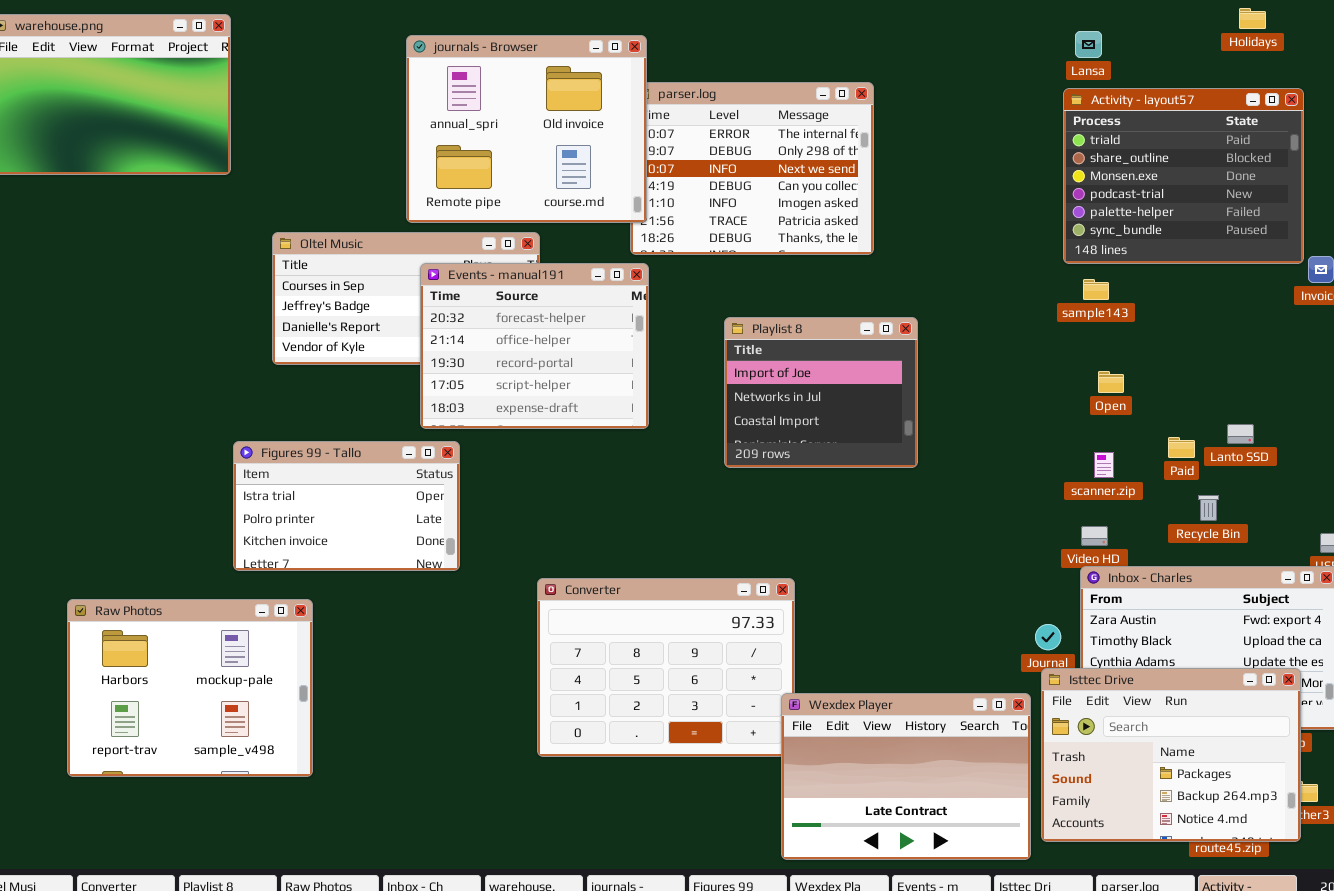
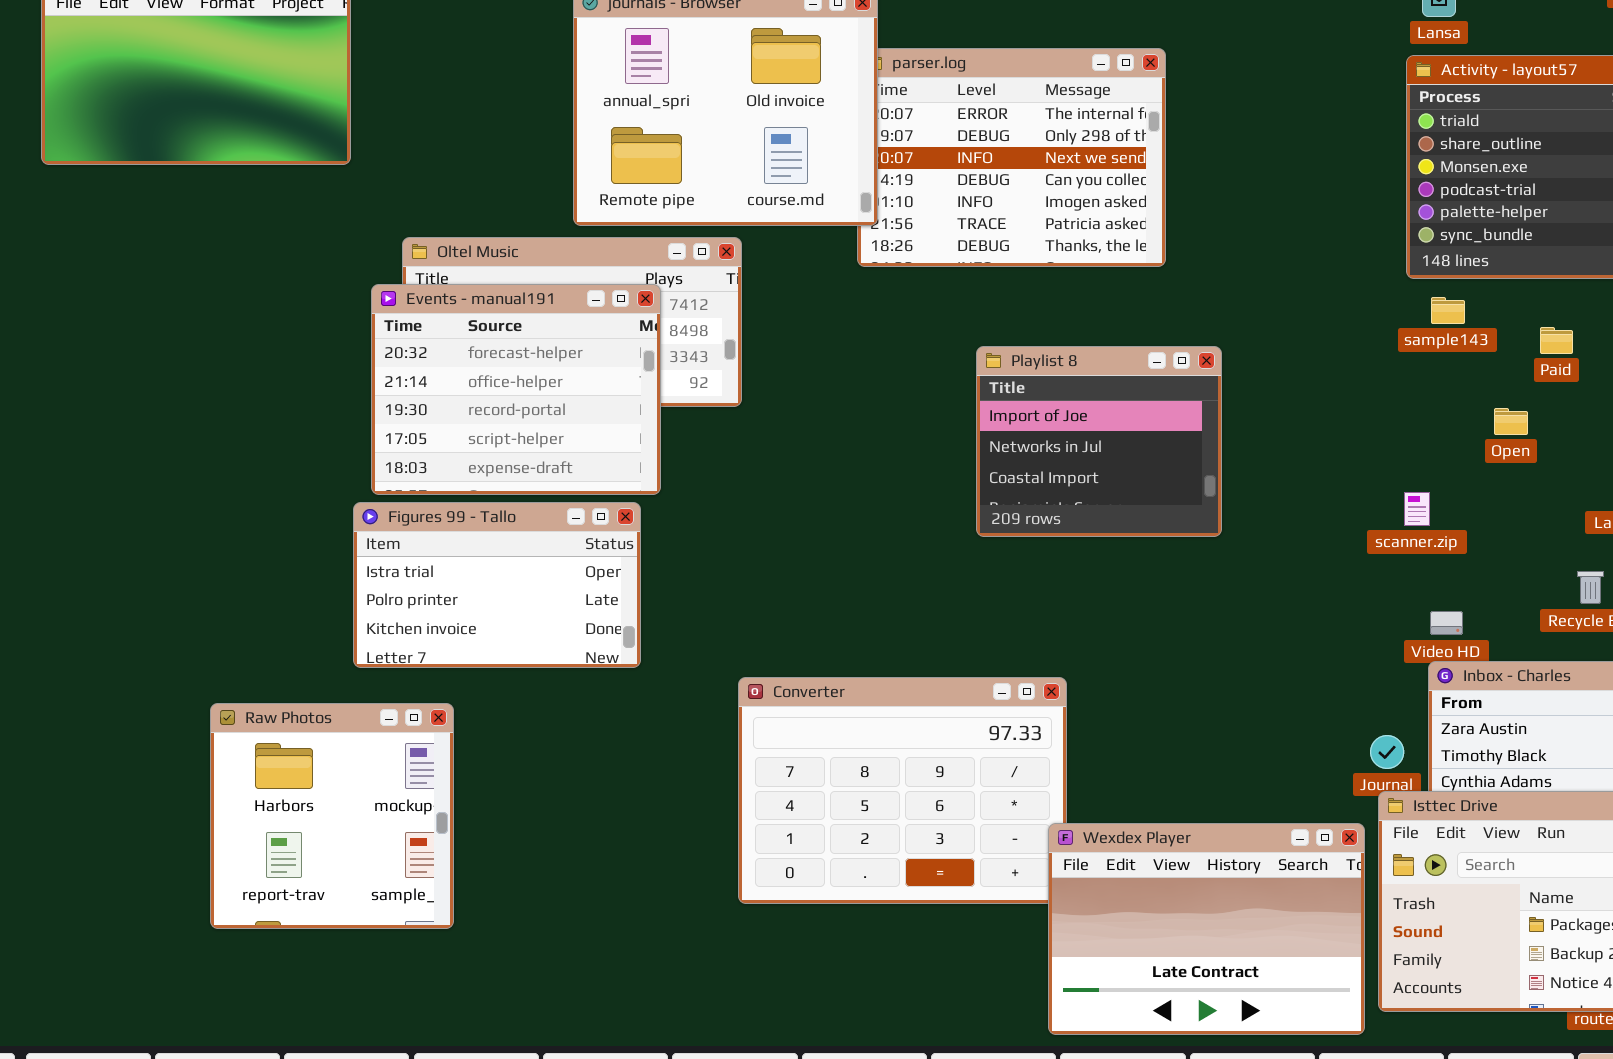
Events - manual191: [420,263,649,429] -> [371,284,661,495], moved
Open: [1098,371,1124,393] -> [1494,408,1528,435], moved
Paid: [1168,437,1195,458] -> [1540,327,1573,354], moved
scanner.zip: [1094,452,1114,478] -> [1404,492,1430,526], moved
Raw Photos: [67,599,313,777] -> [210,703,454,929], resized

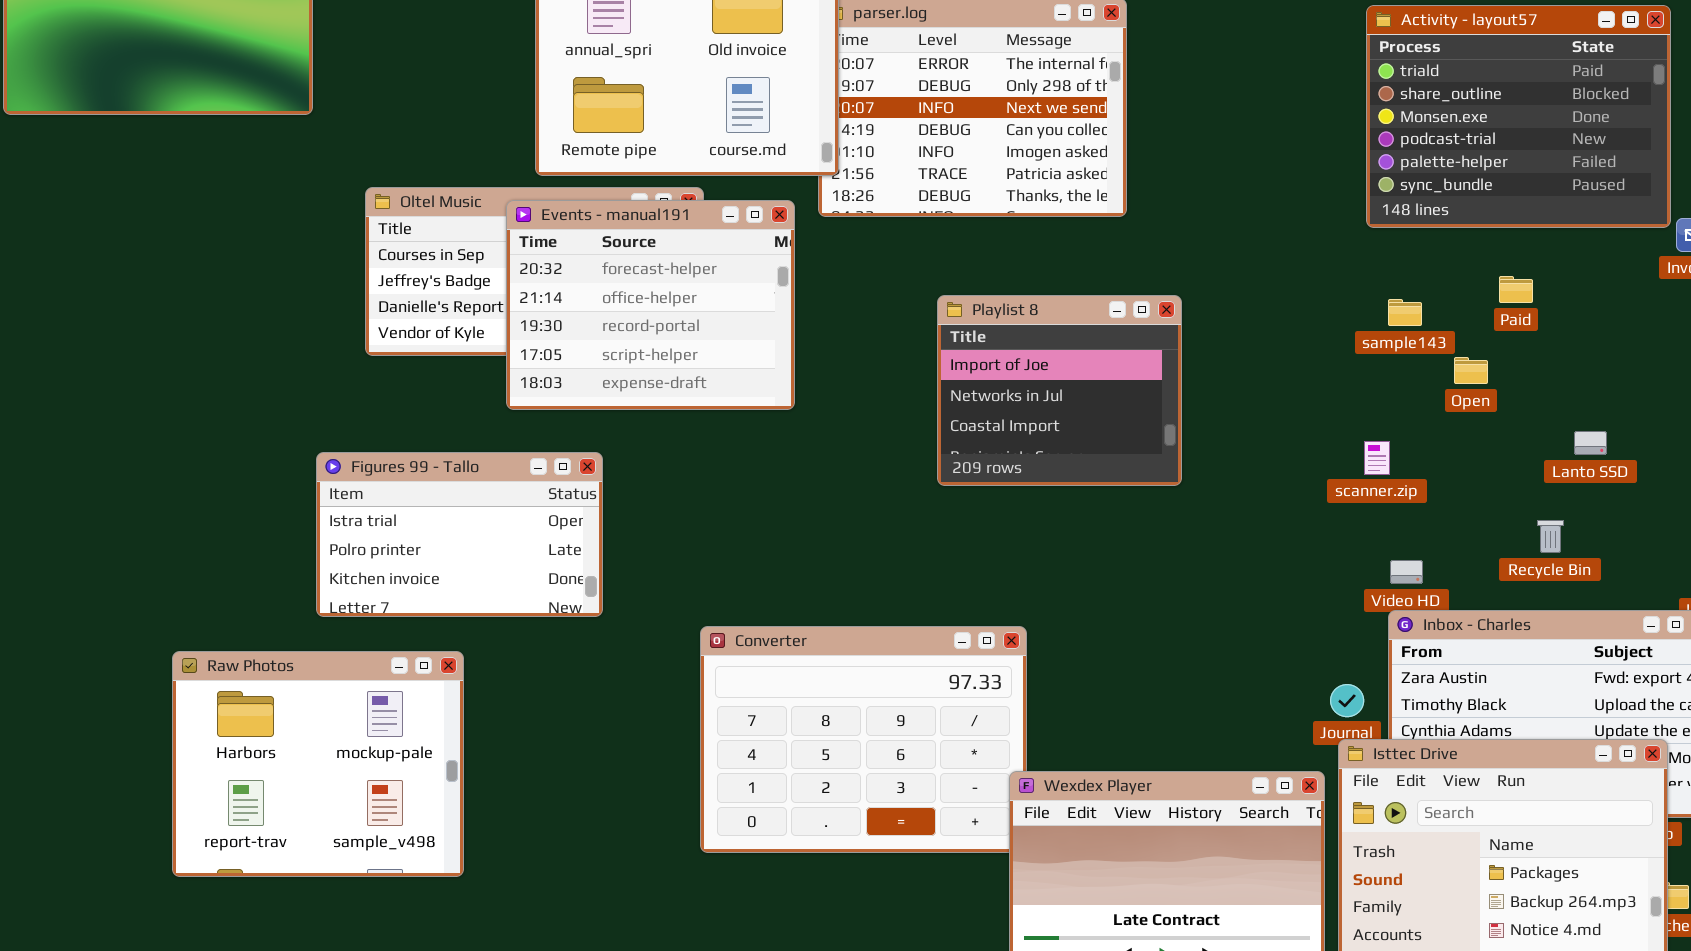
Events - manual191: [371,284,661,495] -> [506,200,795,410], moved
sample143: [1431,297,1465,324] -> [1388,299,1422,326], moved
Raw Photos: [210,703,454,929] -> [172,651,464,877], resized

